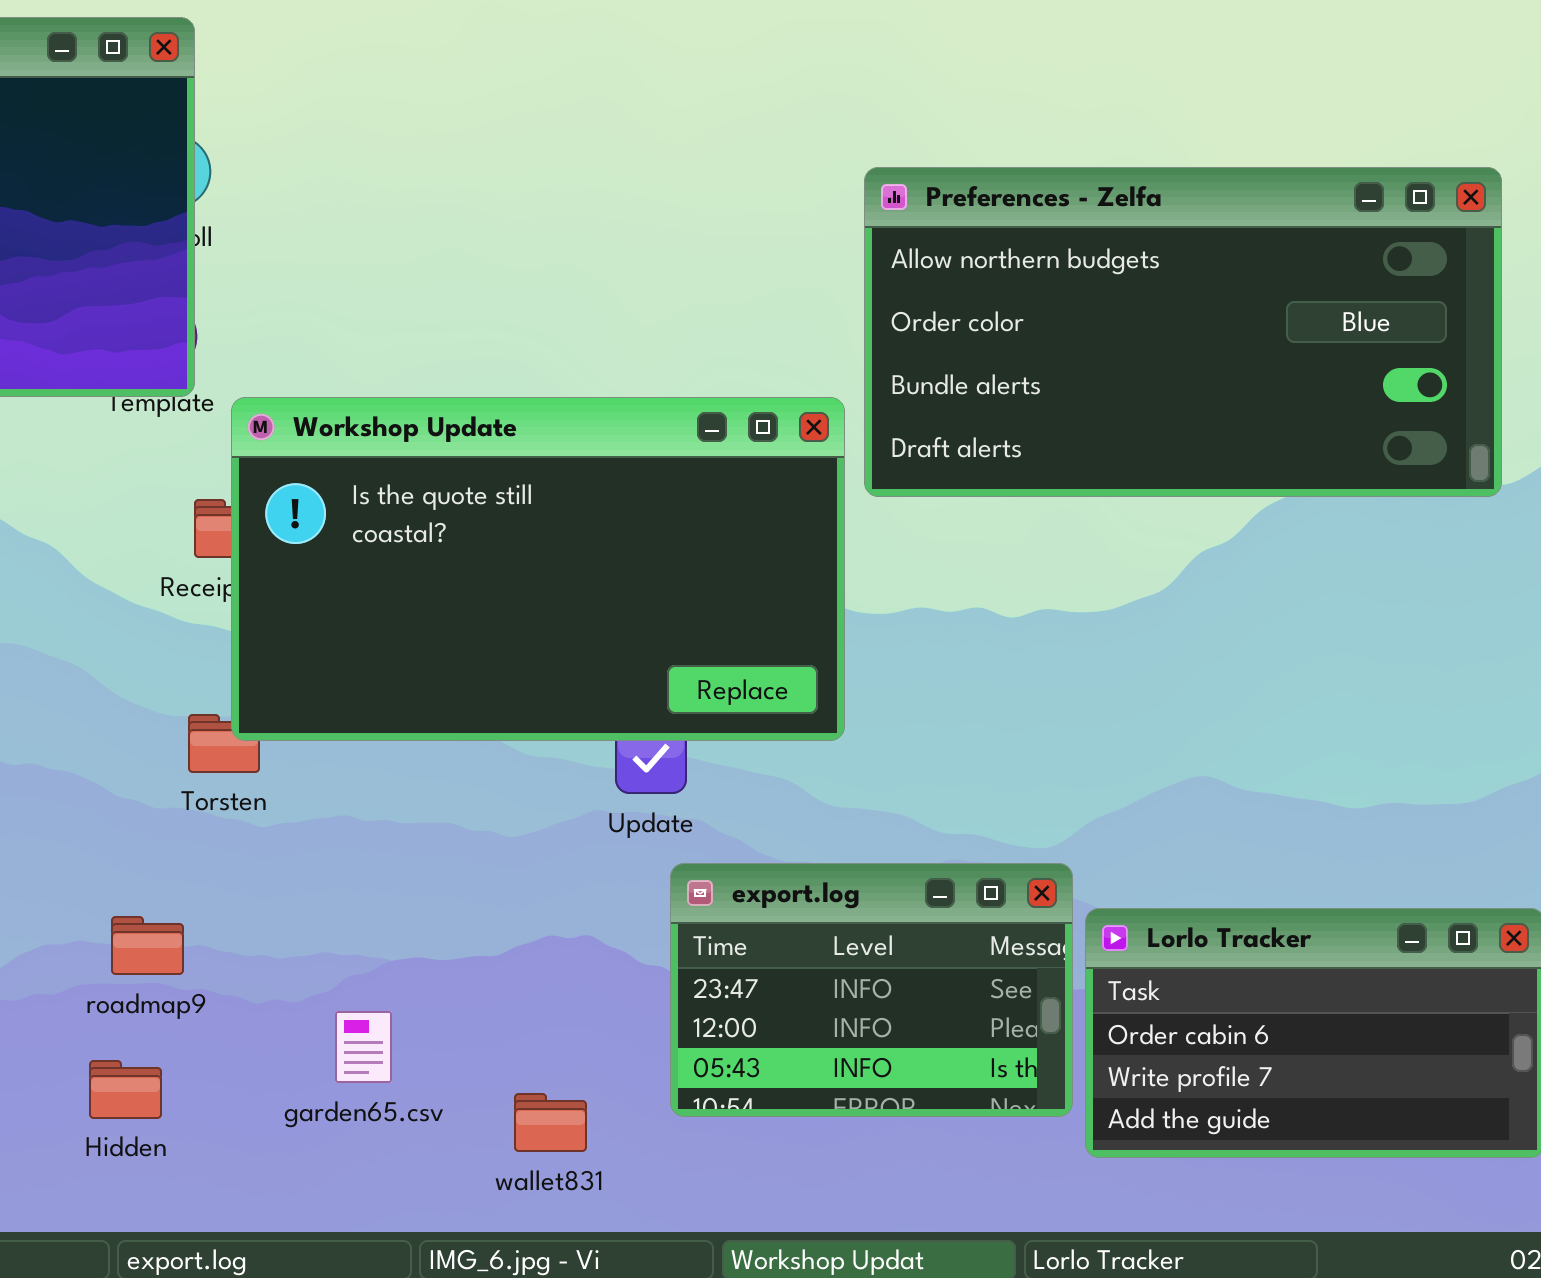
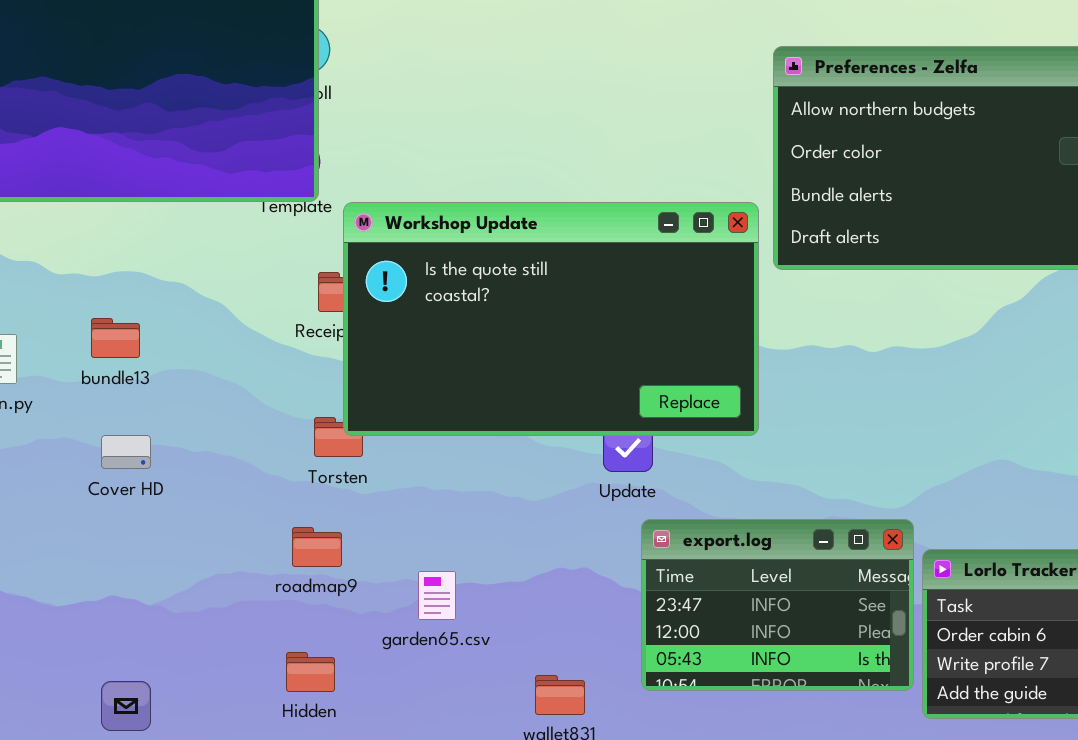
roadmap9: [111,916,184,975] -> [292,527,342,567], moved
garden65.csv: [335,1011,392,1083] -> [418,571,456,620], moved
Hidden: [89,1060,162,1119] -> [286,652,335,692], moved

